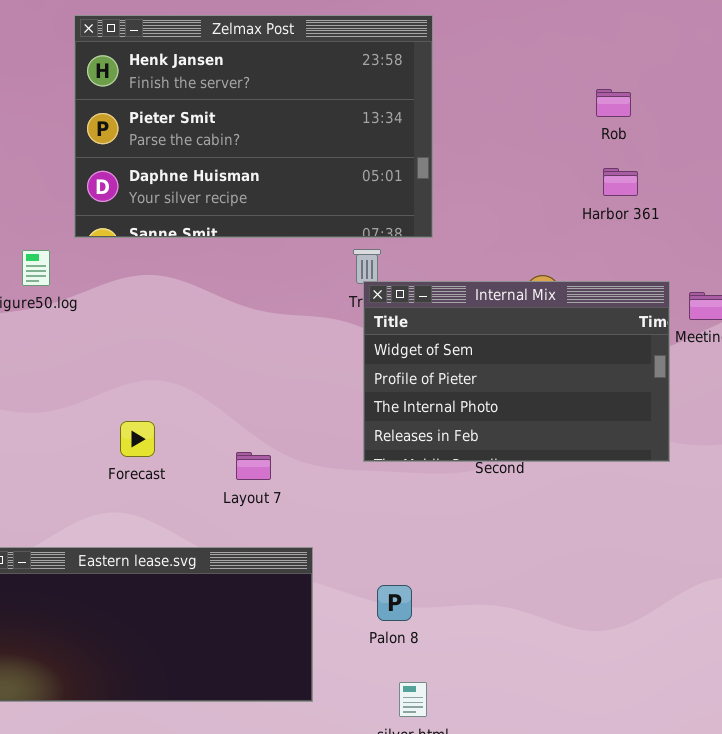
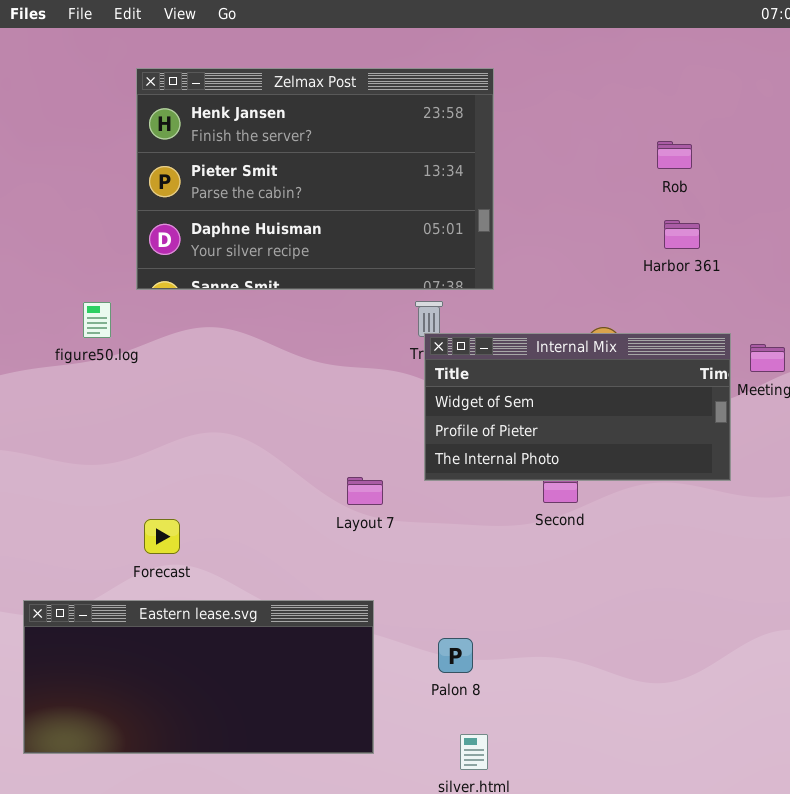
Internal Mix: [363,281,670,462] -> [424,333,731,481], resized
Forecast: [120,421,155,457] -> [144,519,180,554], moved
Layout 7: [236,452,271,480] -> [347,477,383,505], moved

